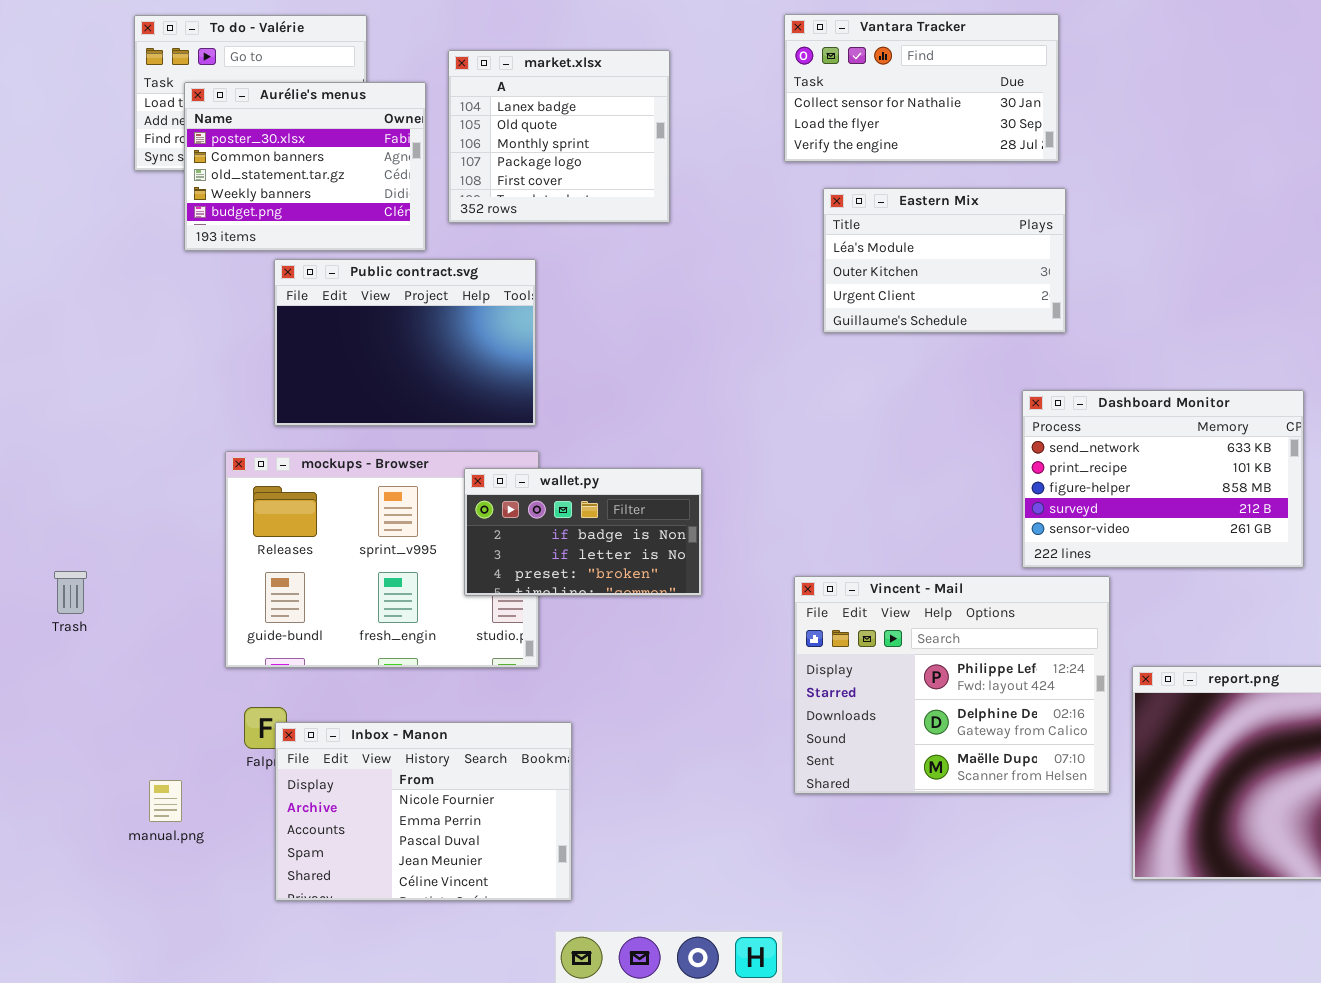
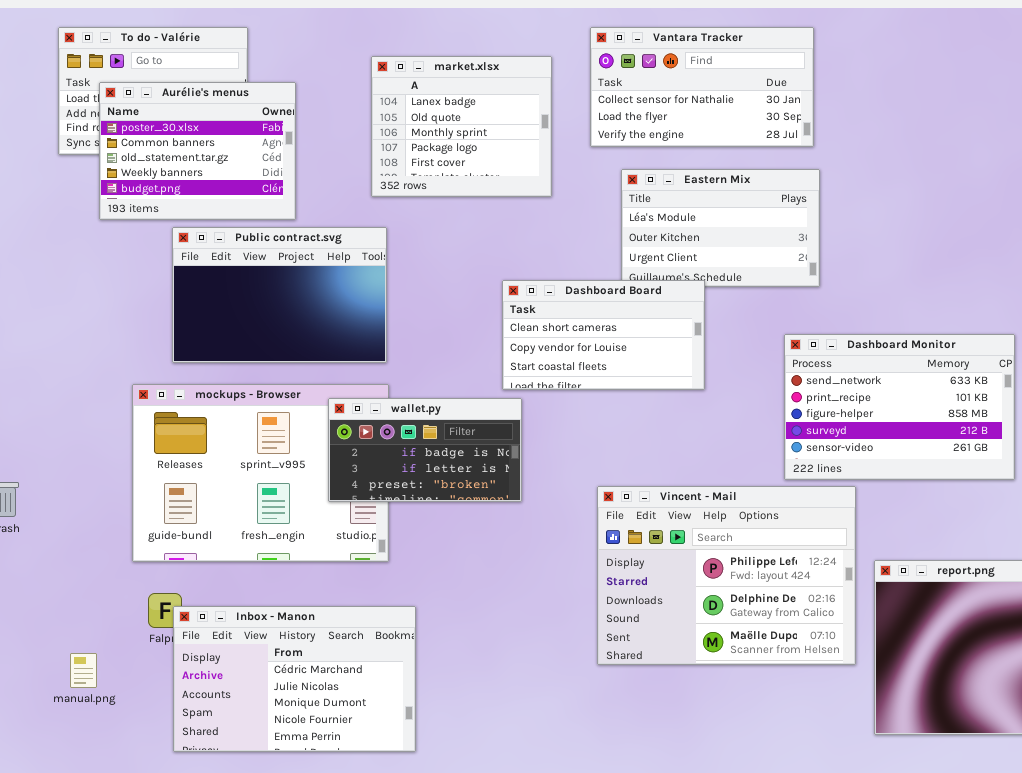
market.xlsx: [448,50,670,223] -> [371,56,552,197], moved
Dashboard Board: none -> [502,280,705,390], opened
Inbox - Manon: [275,722,572,901] -> [173,606,416,752], scrolled up 3 rows

